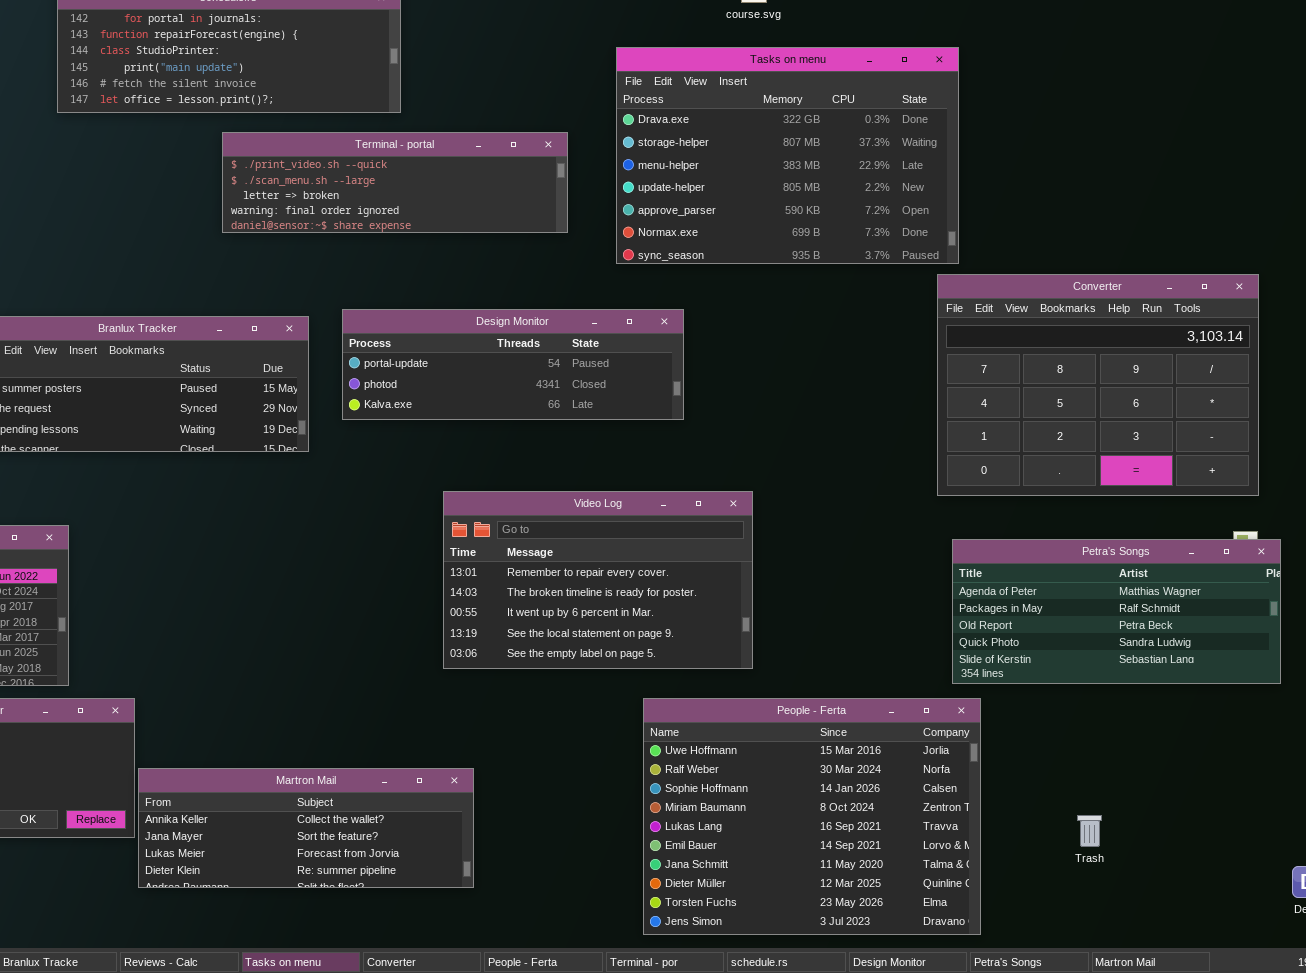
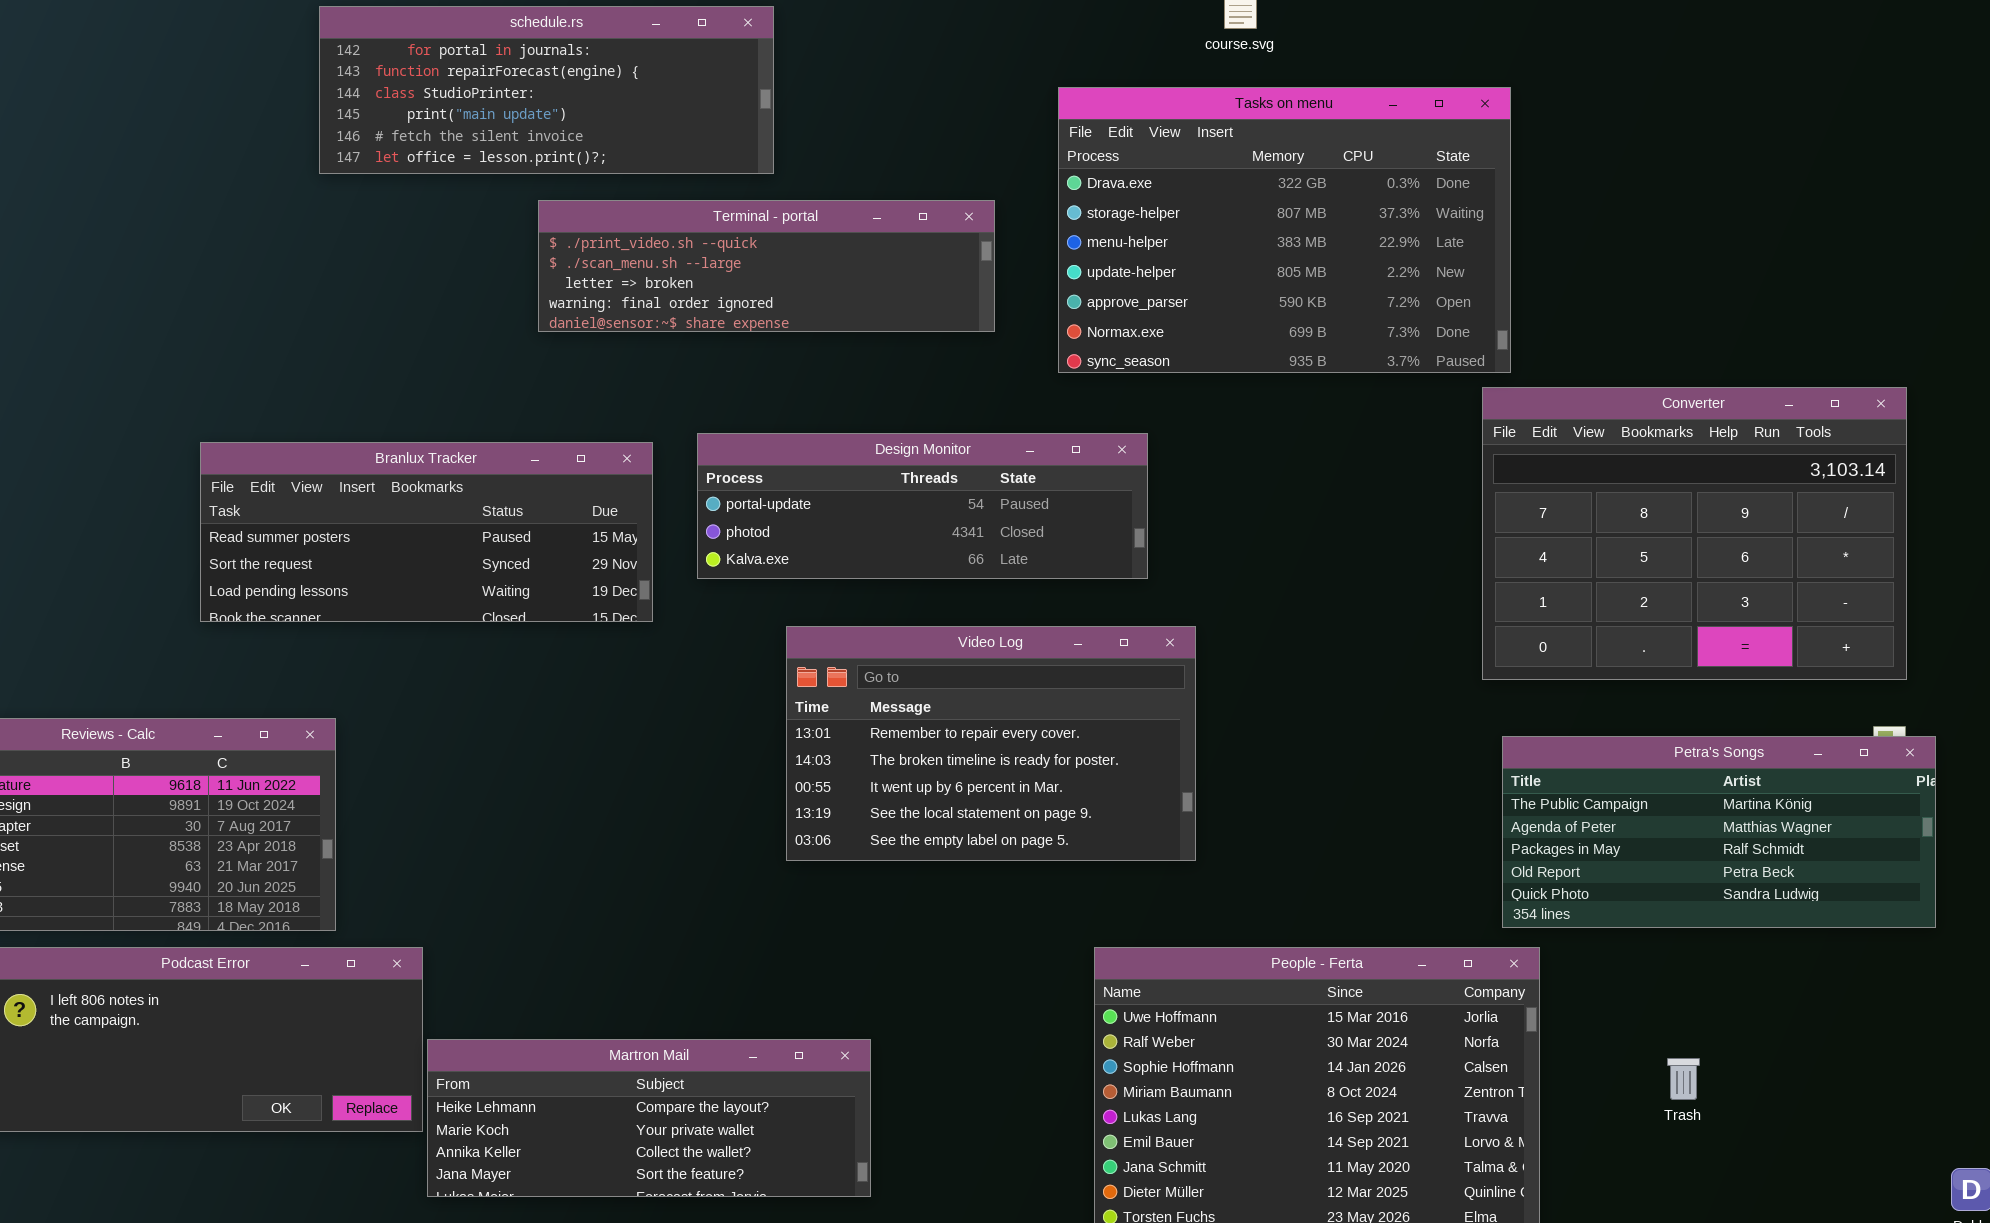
Video Log: [443,491,753,669] -> [786,626,1196,861], moved
Petra's Songs: [952,539,1281,684] -> [1502,736,1936,928], scrolled up 1 row
Martron Mail: [138,768,474,888] -> [427,1039,871,1197], scrolled up 2 rows
Trash: [1077,815,1102,847] -> [1667,1058,1700,1100], moved

